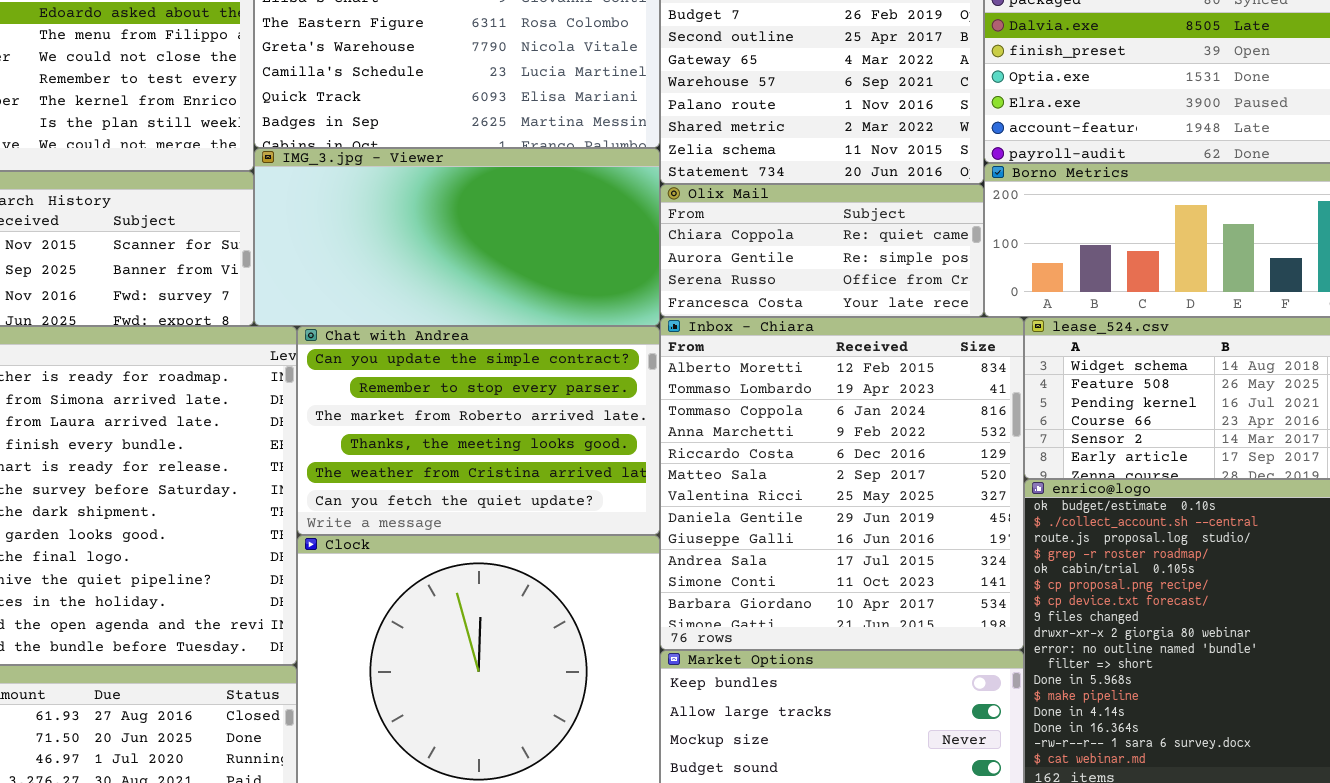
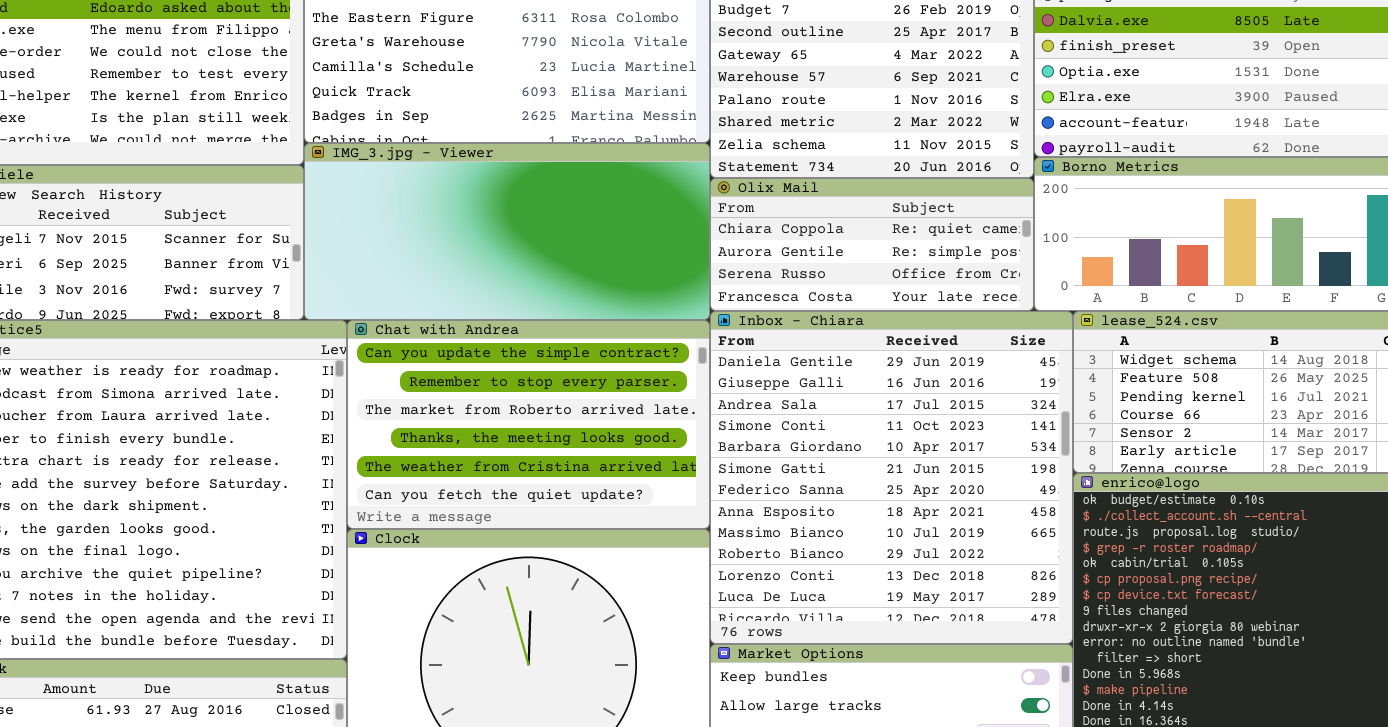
Inbox - Chiara: [660,317,1024,650] -> [710,311,1073,644], scrolled down 7 rows

